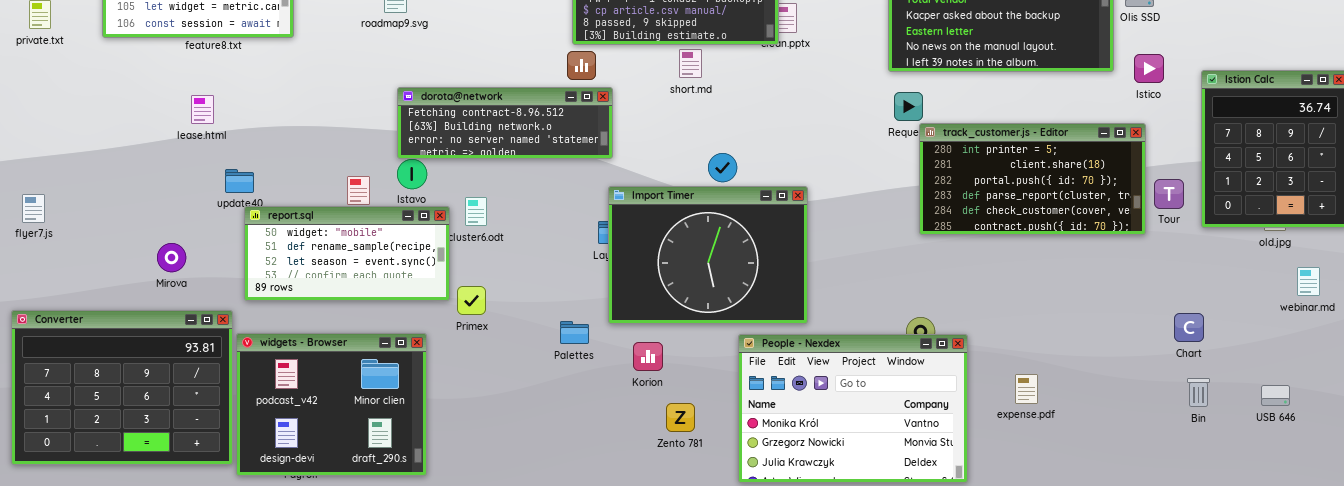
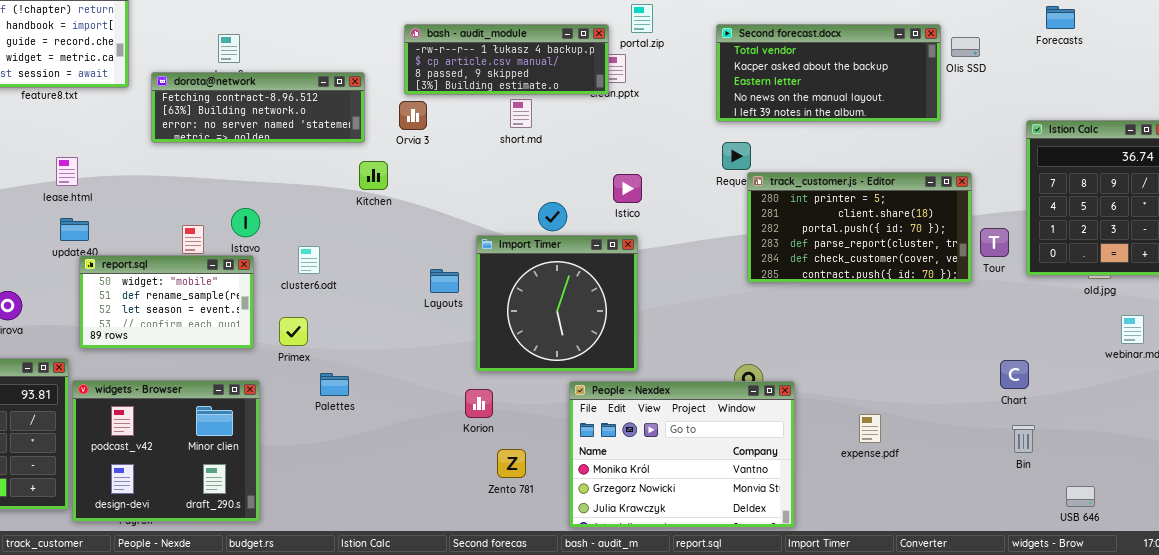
Istico: [1134,54,1164,83] -> [613,174,642,203], moved
dorota@network: [397,87,613,159] -> [151,72,365,143], moved
lease.html: [191,95,214,124] -> [56,157,78,186], moved
Import Timer: [608,186,808,324] -> [476,235,638,372], resized
report.sql: [244,206,450,301] -> [79,255,254,349], resized
Primex: [457,286,486,315] -> [279,317,308,346], moved
Palettes: [560,321,589,344] -> [320,373,349,396], moved
expense.pdf: [1015,374,1038,404] -> [859,414,881,443], moved
USB 646: [1261,385,1290,406] -> [1066,486,1095,507], moved

